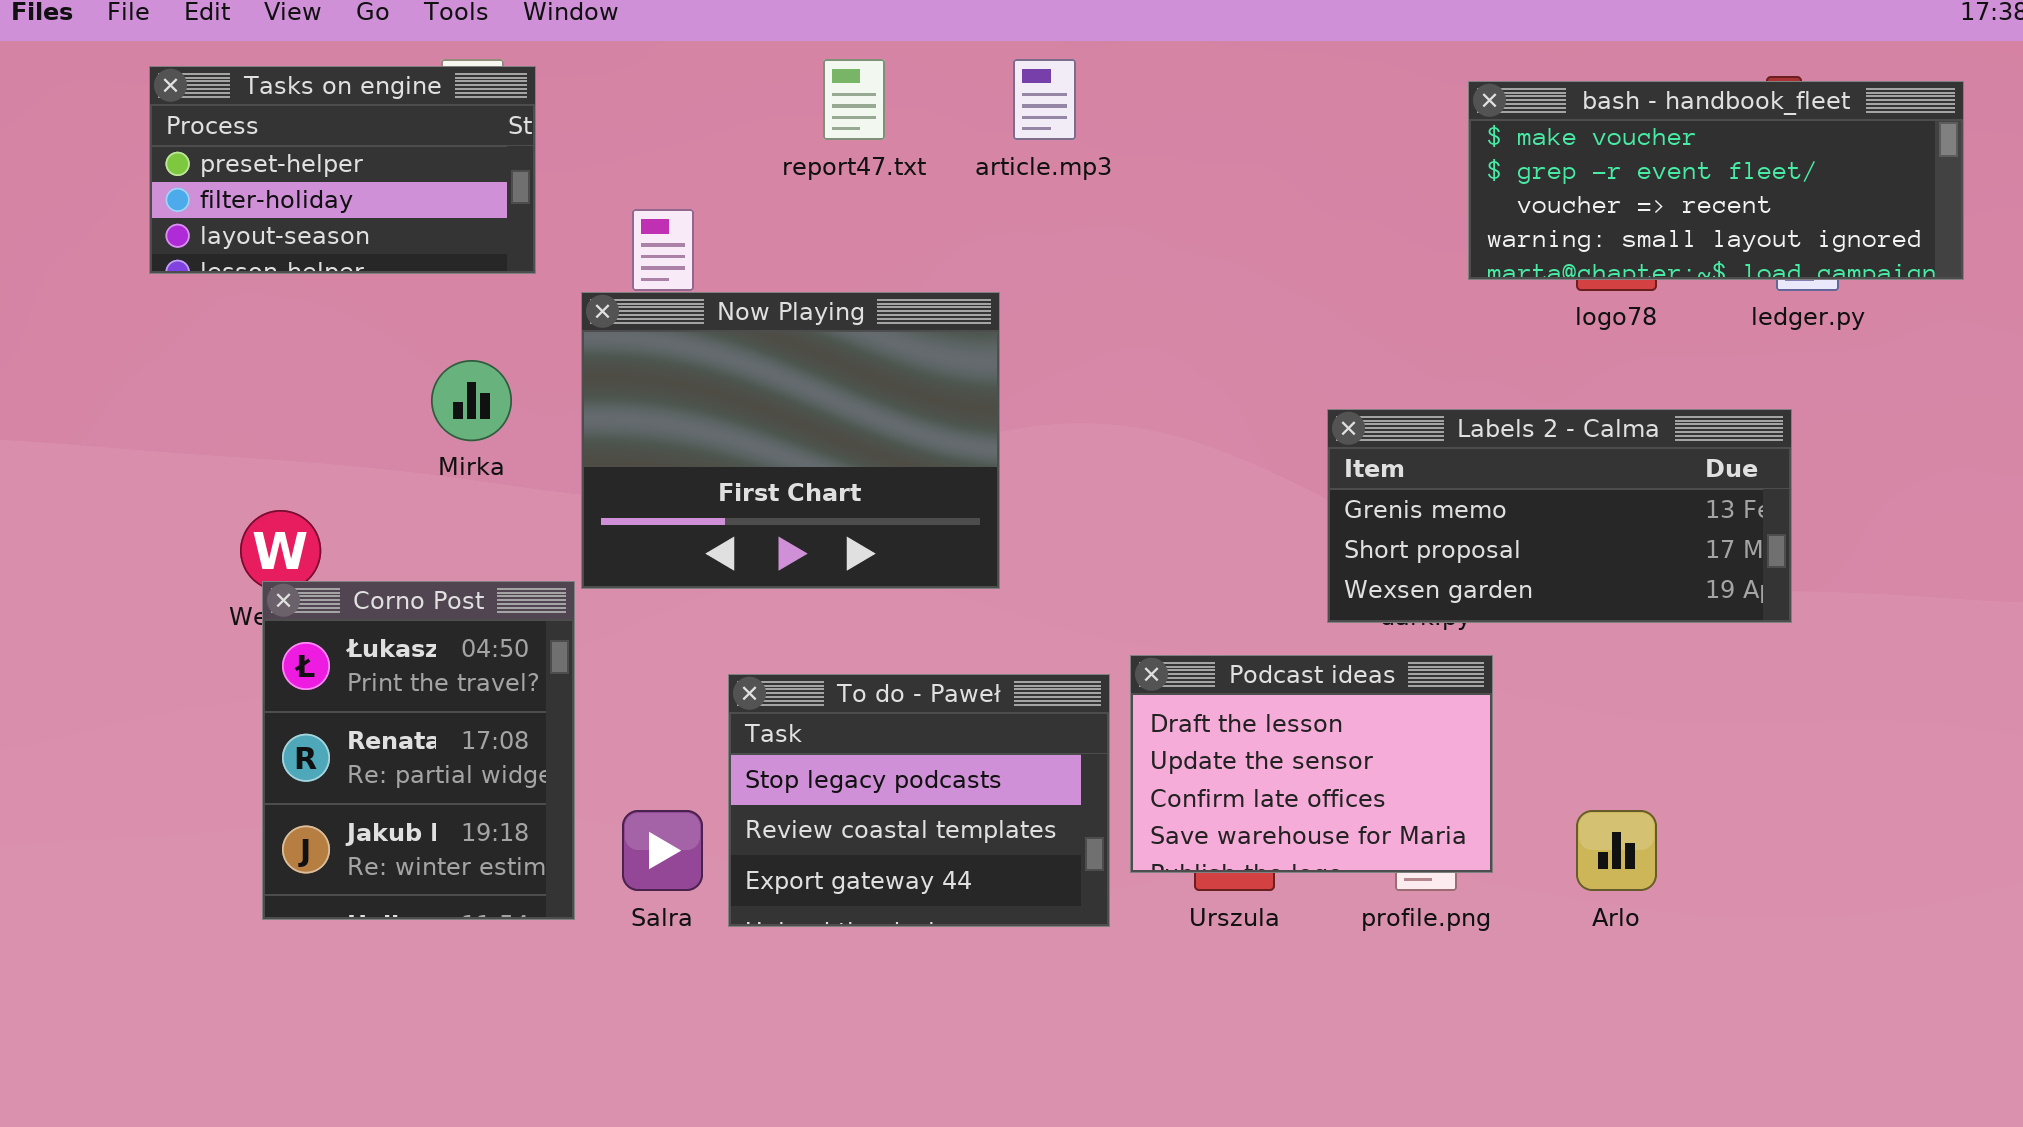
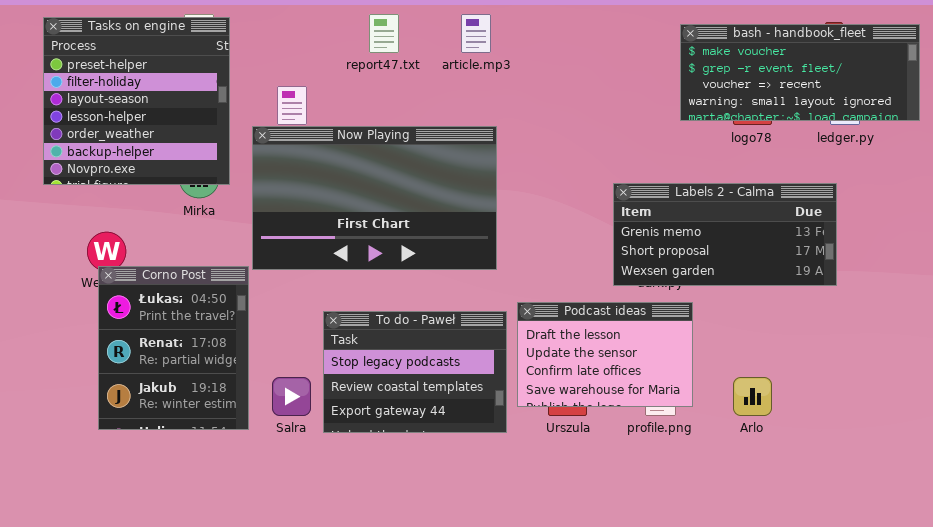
Tasks on engine: [149,66,536,274] -> [43,17,230,185], resized
Now Playing: [581,292,1000,589] -> [252,126,497,270], resized

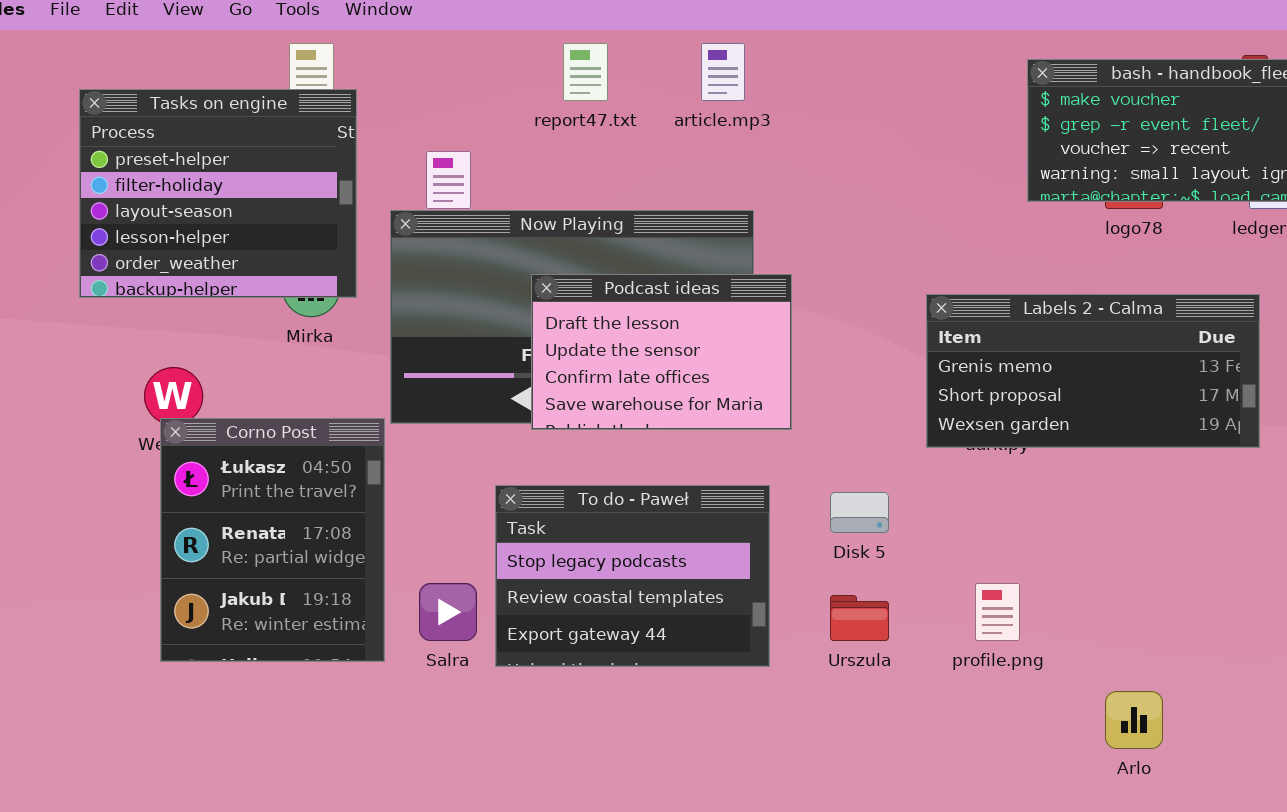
Tasks on engine: [43,17,230,185] -> [79,89,357,298], resized
Podcast ideas: [517,302,693,407] -> [531,274,792,430], moved
Arlo: [733,377,772,416] -> [1105,691,1163,749], moved

